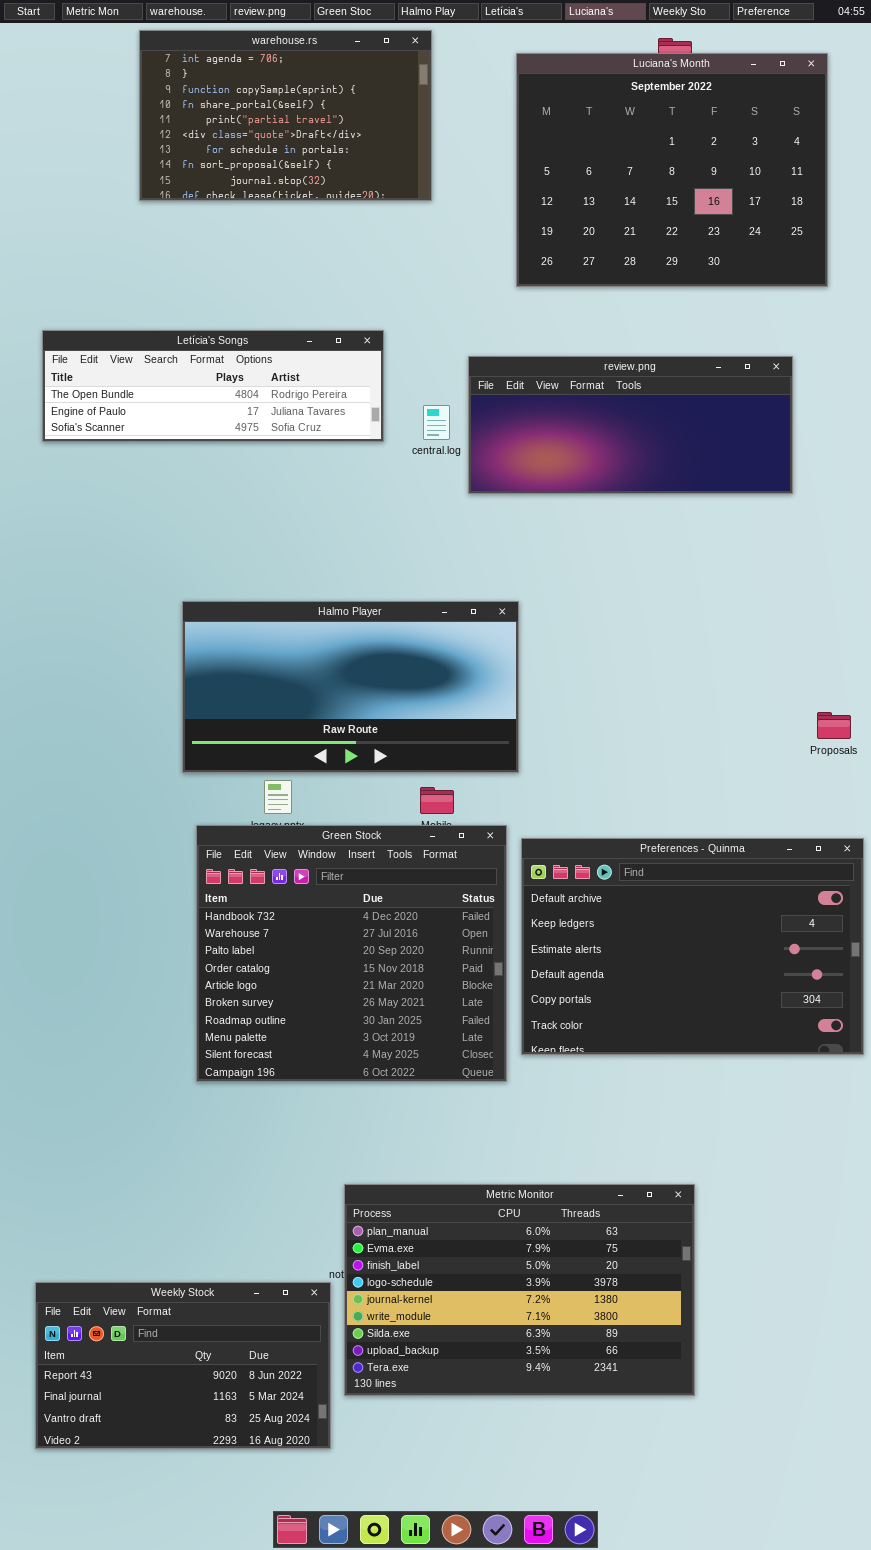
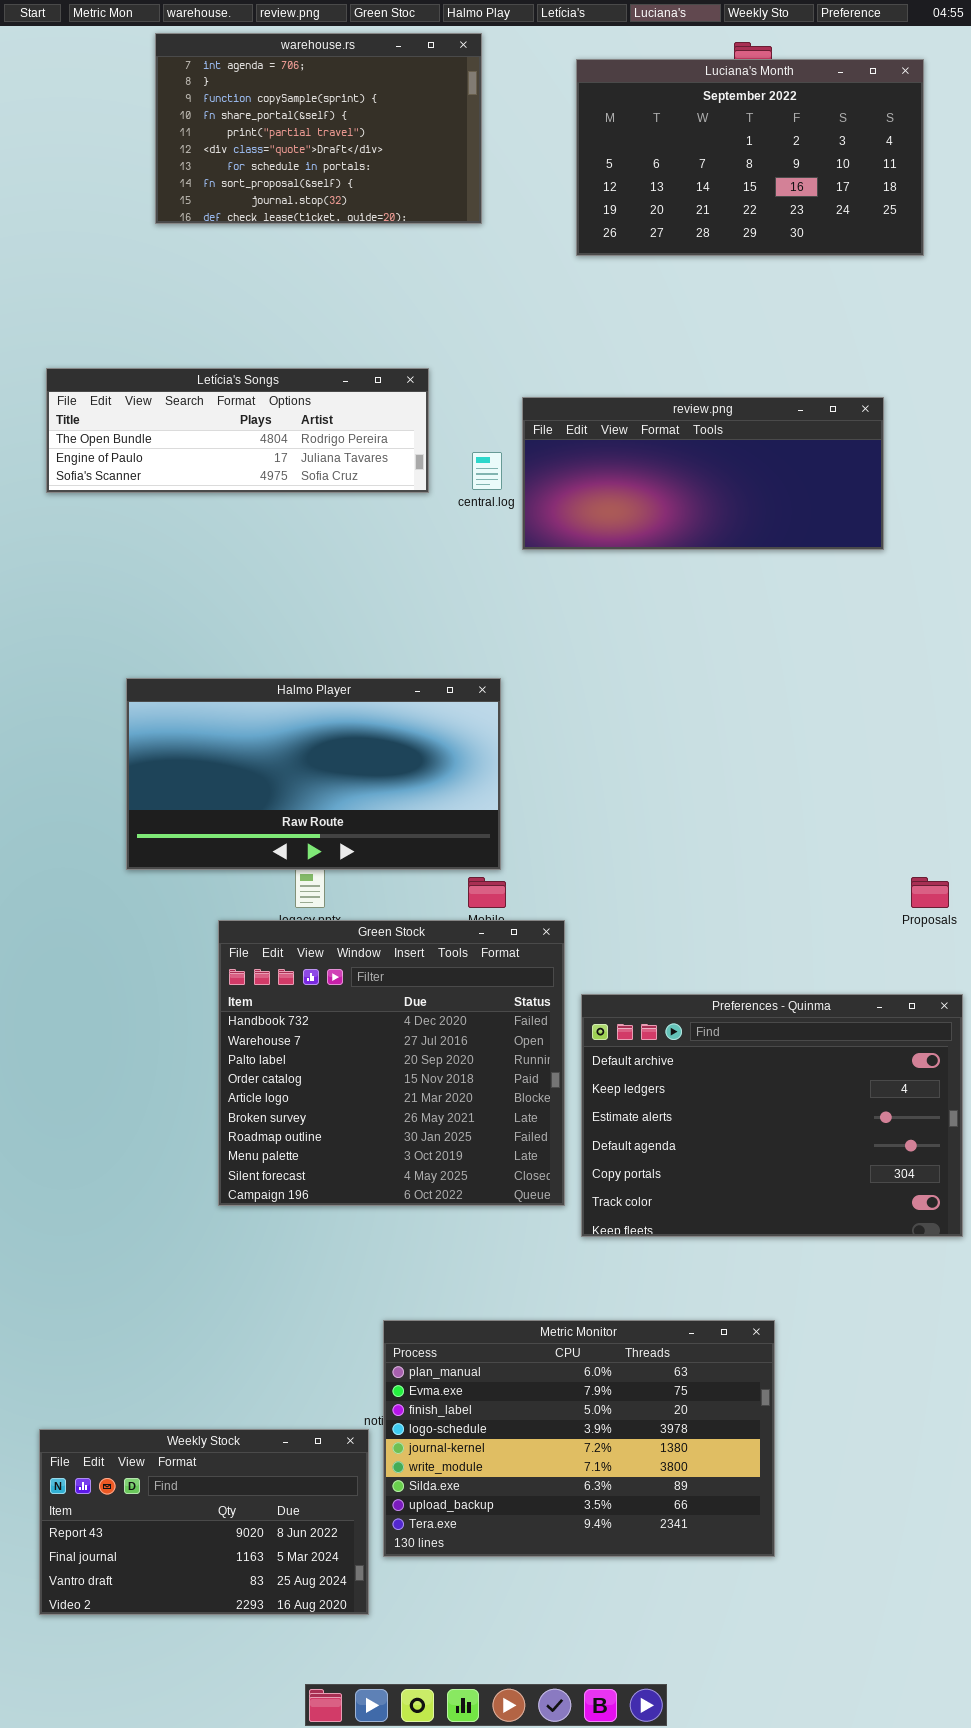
Luciana's Month: [516,53,828,287] -> [576,59,924,256], resized
Halmo Player: [182,601,519,773] -> [126,678,501,870], moved
Proposals: [817,712,851,739] -> [911,877,949,908], moved
Preferences - Quinma: [521,838,864,1055] -> [581,994,963,1237], moved

